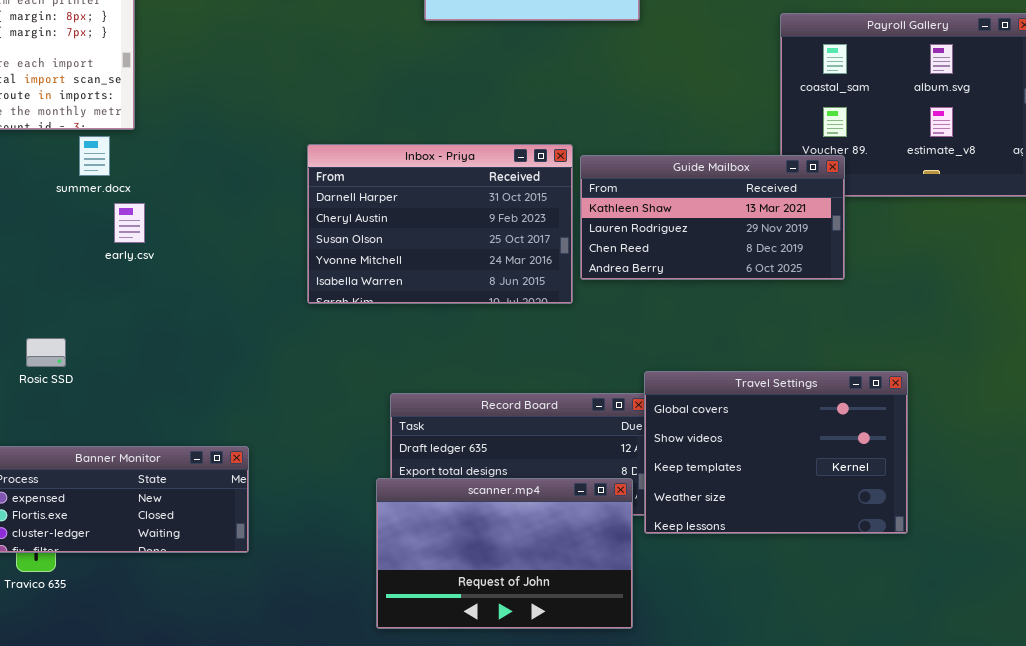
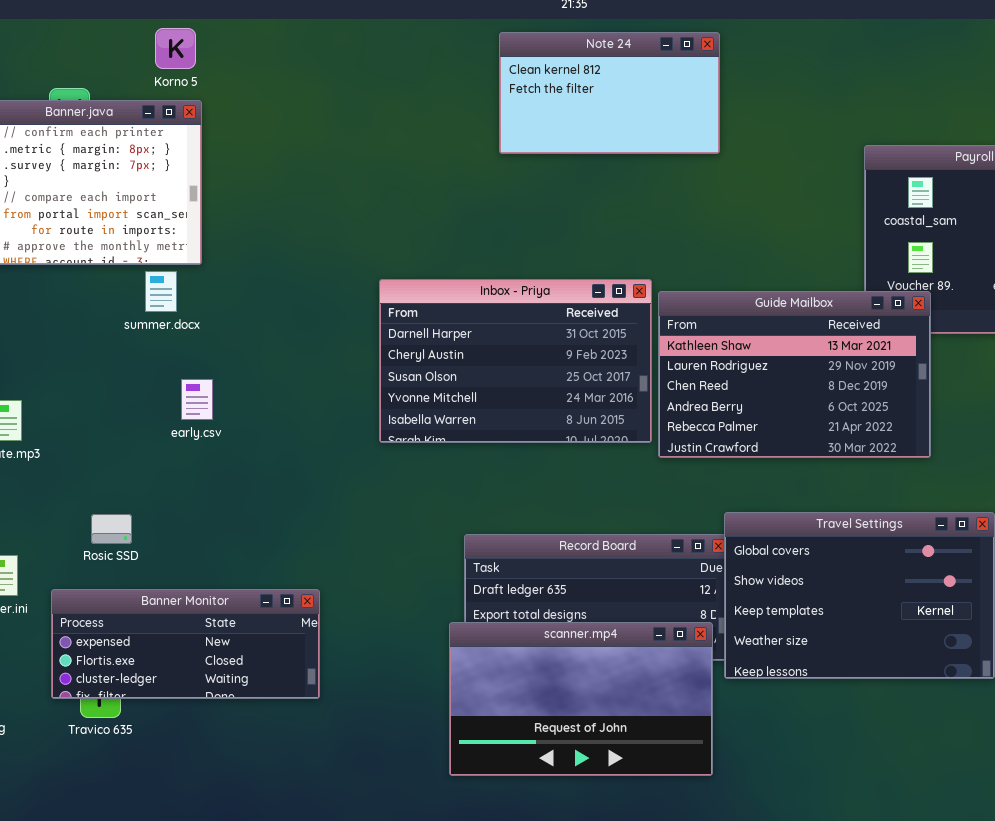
Guide Mailbox: [580,155,845,280] -> [658,291,931,458], resized
early.csv: [114,203,145,243] -> [181,379,213,420], moved
Rosic SSD: [26,338,66,367] -> [91,514,132,544], moved

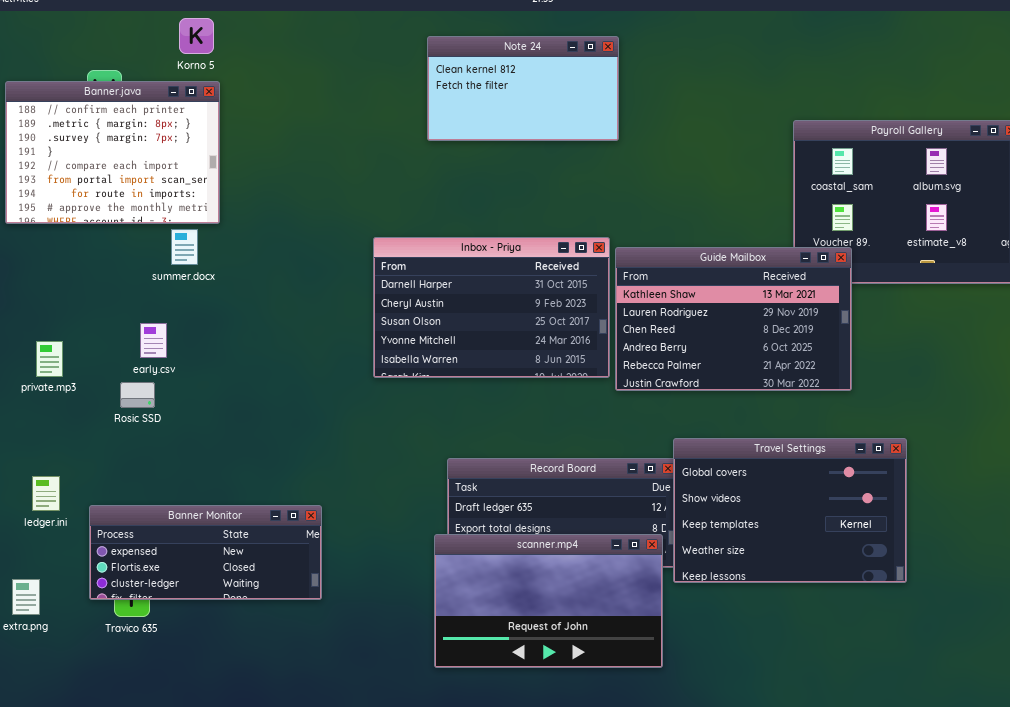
Note 24: [499,32,720,154] -> [427,36,619,141], moved
early.csv: [181,379,213,420] -> [140,323,167,358], moved
Rosic SSD: [91,514,132,544] -> [120,382,155,408], moved

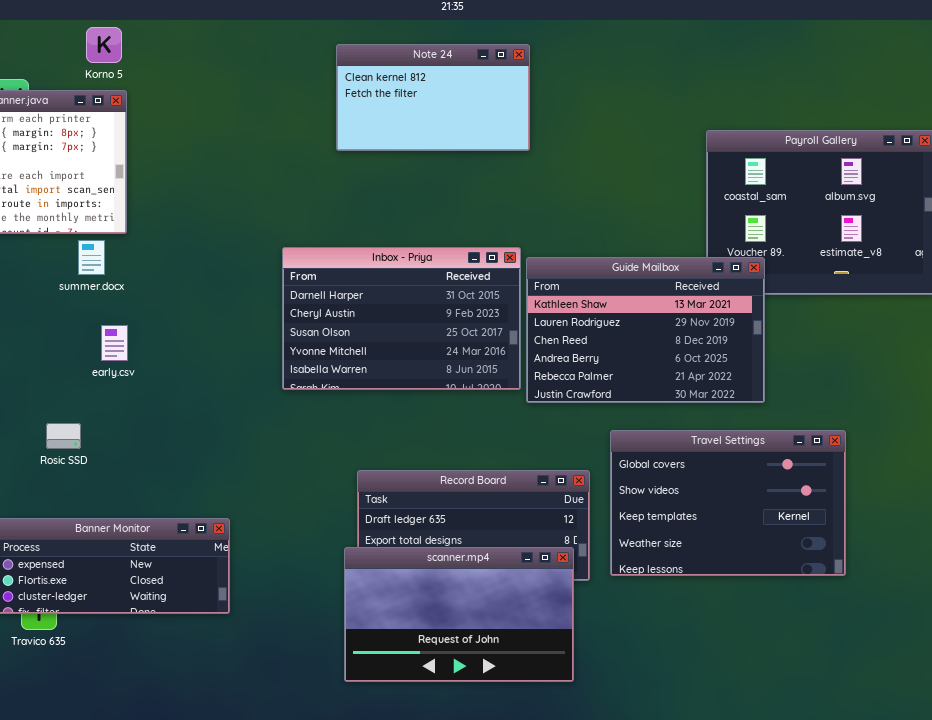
early.csv: [140,323,167,358] -> [101,325,128,361], moved
Rosic SSD: [120,382,155,408] -> [46,423,81,449], moved
Travel Settings: [673,438,907,583] -> [610,430,846,576], moved

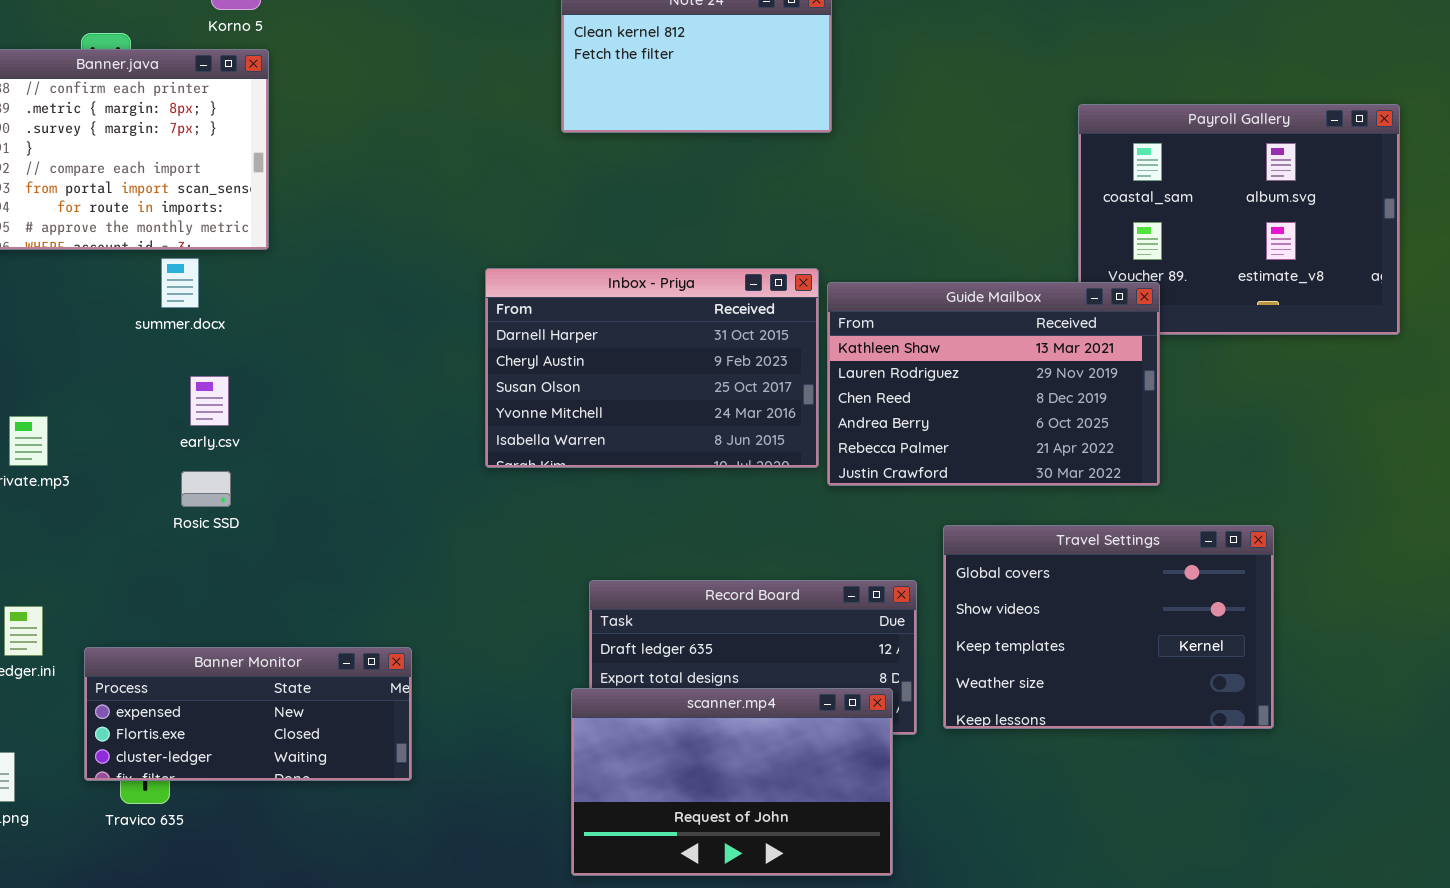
summer.docx: [78,240,105,275] -> [161,258,199,308], moved
early.csv: [101,325,128,361] -> [190,376,229,426], moved
Rosic SSD: [46,423,81,449] -> [181,471,231,507], moved

